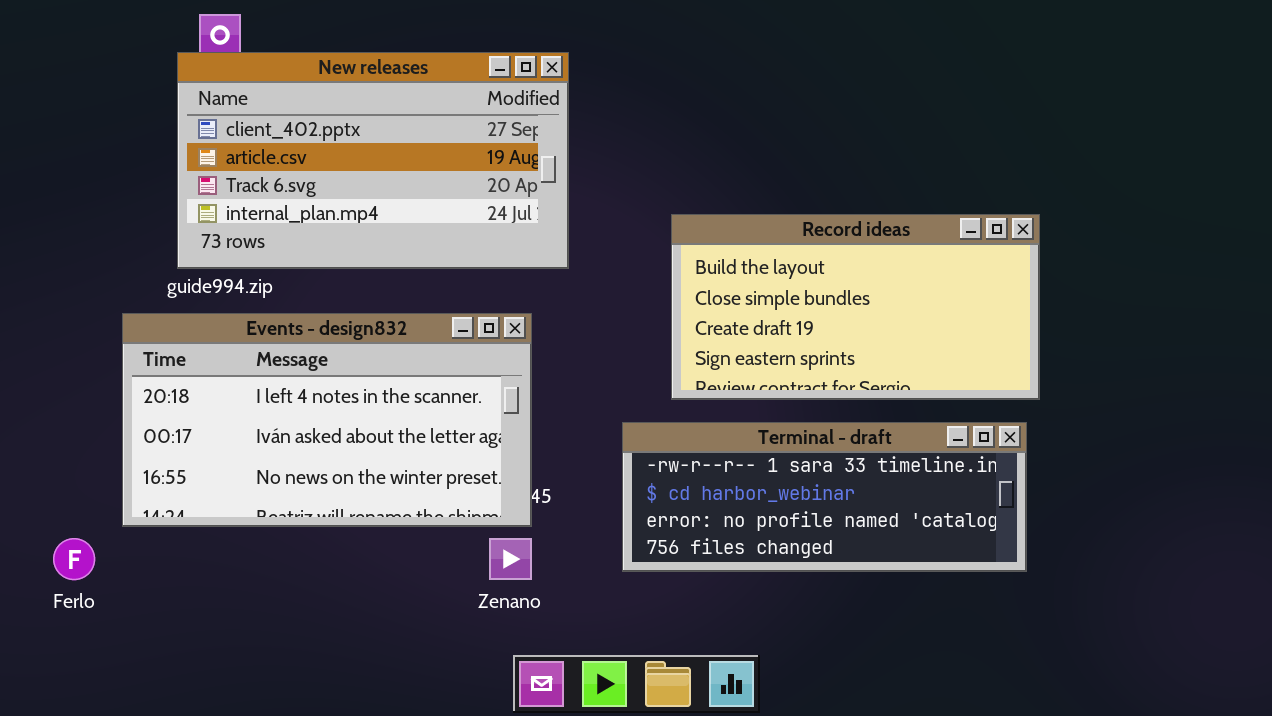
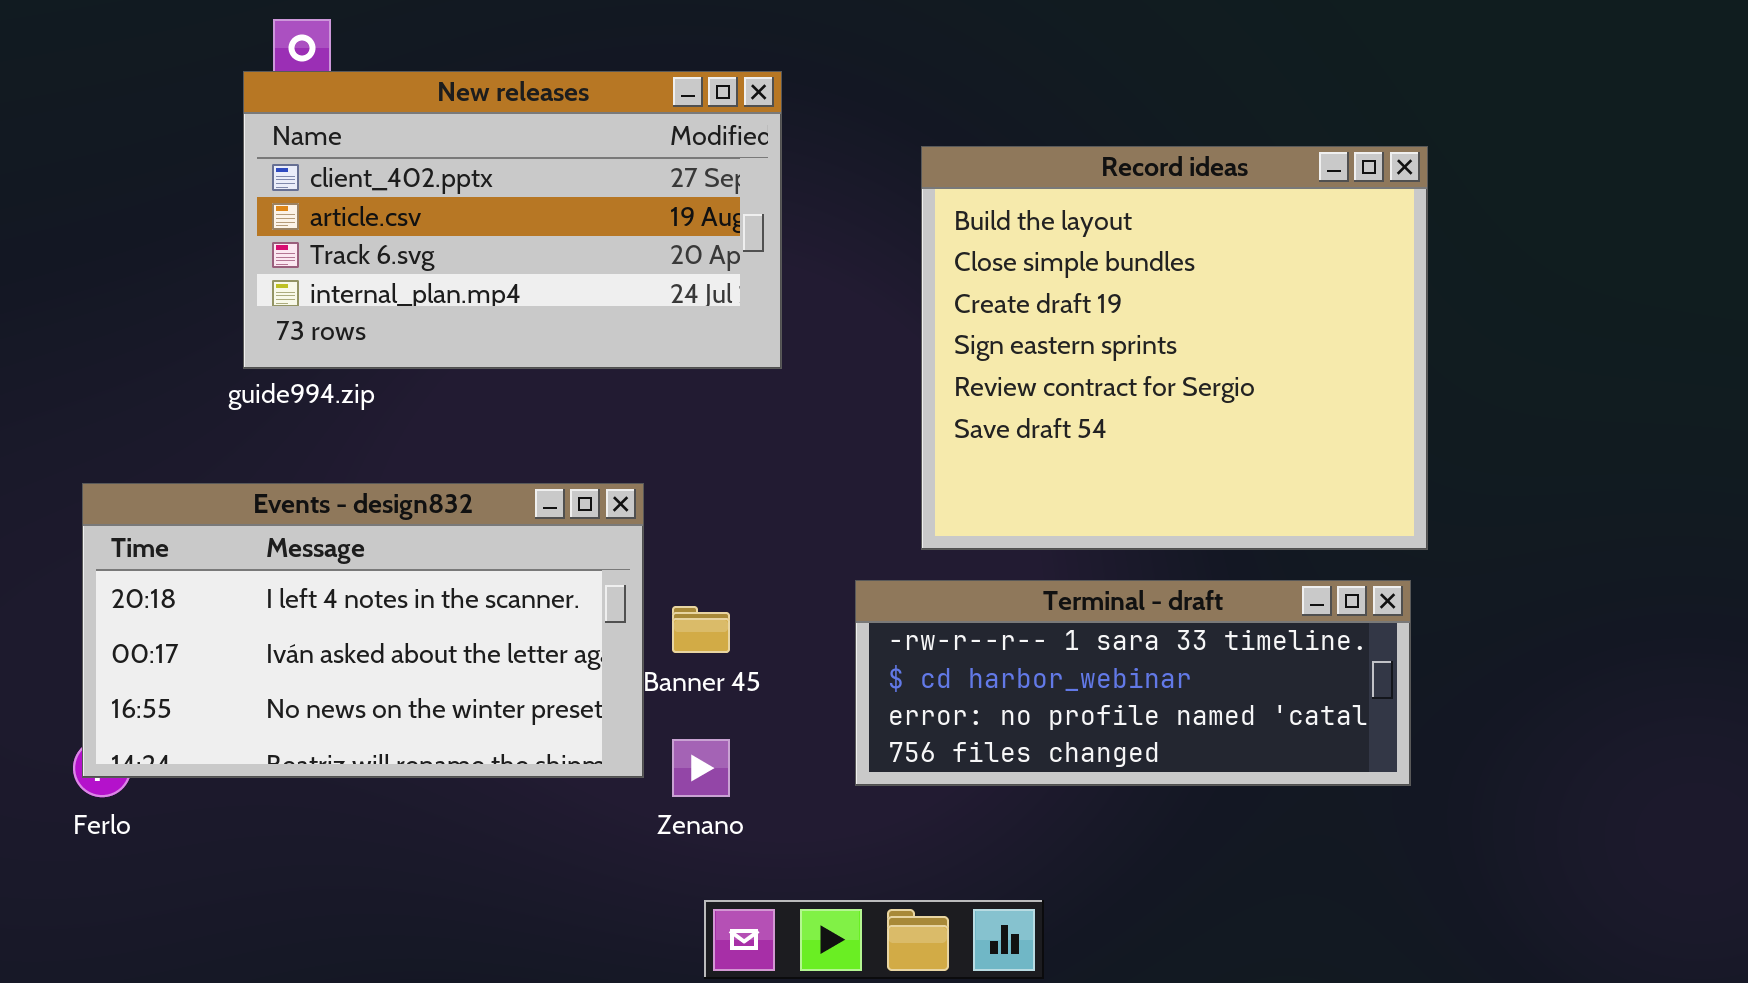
Record ideas: [671,214,1040,400] -> [921,146,1428,550], resized
Events - design832: [122,313,532,527] -> [82,483,644,778], moved

